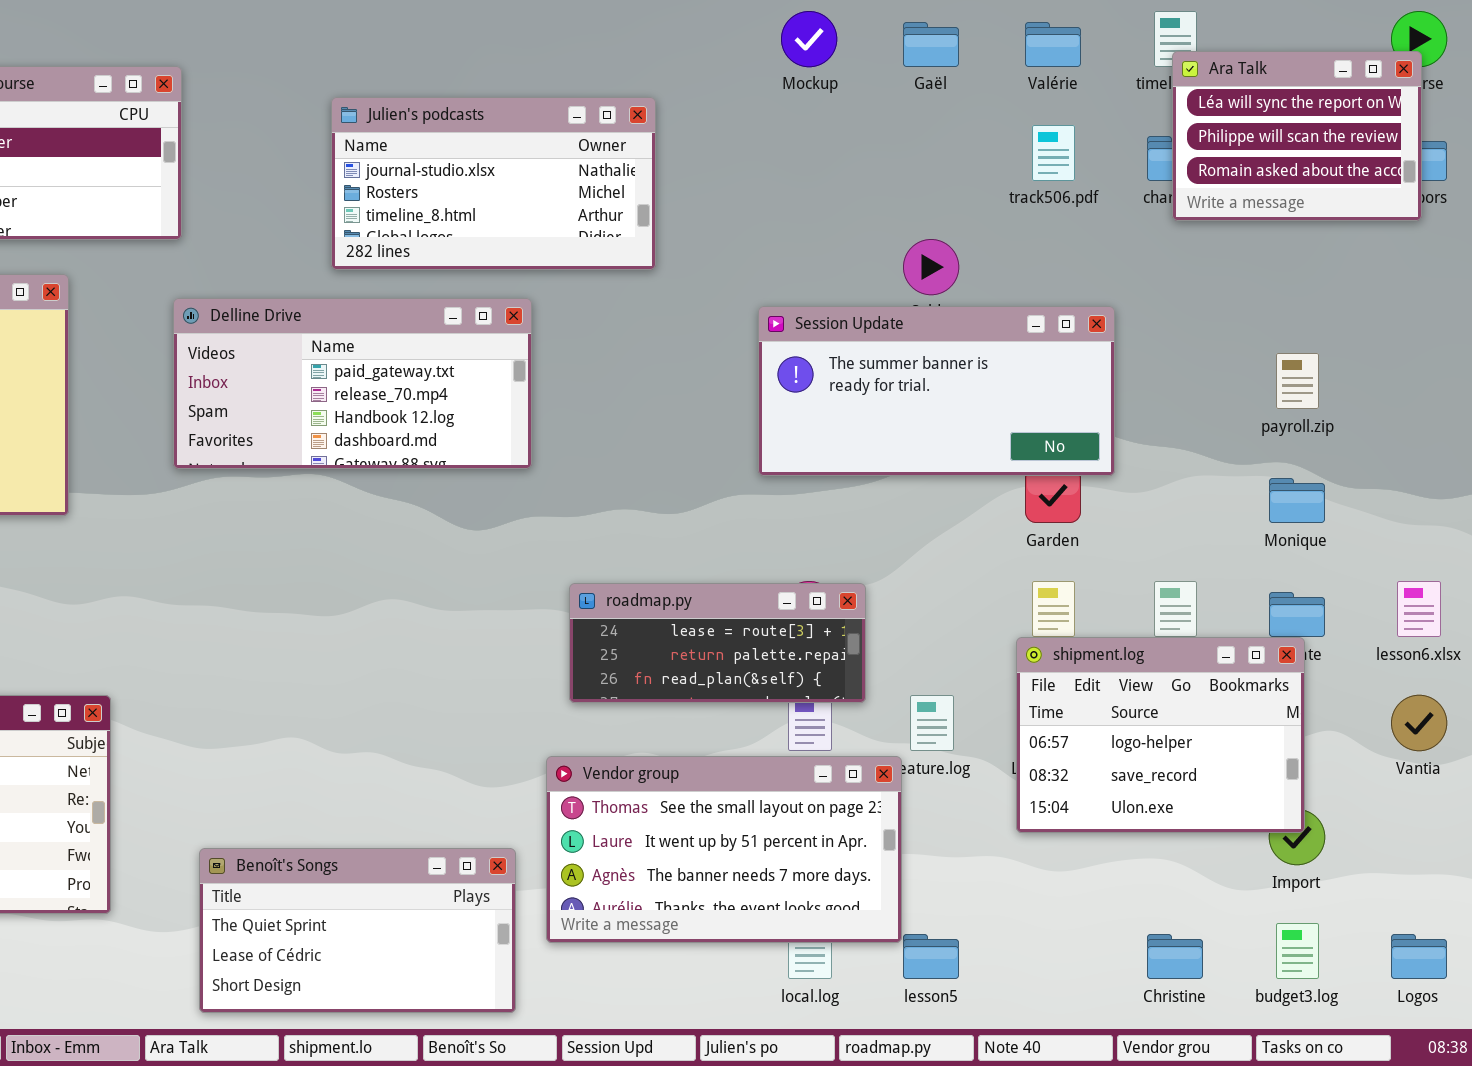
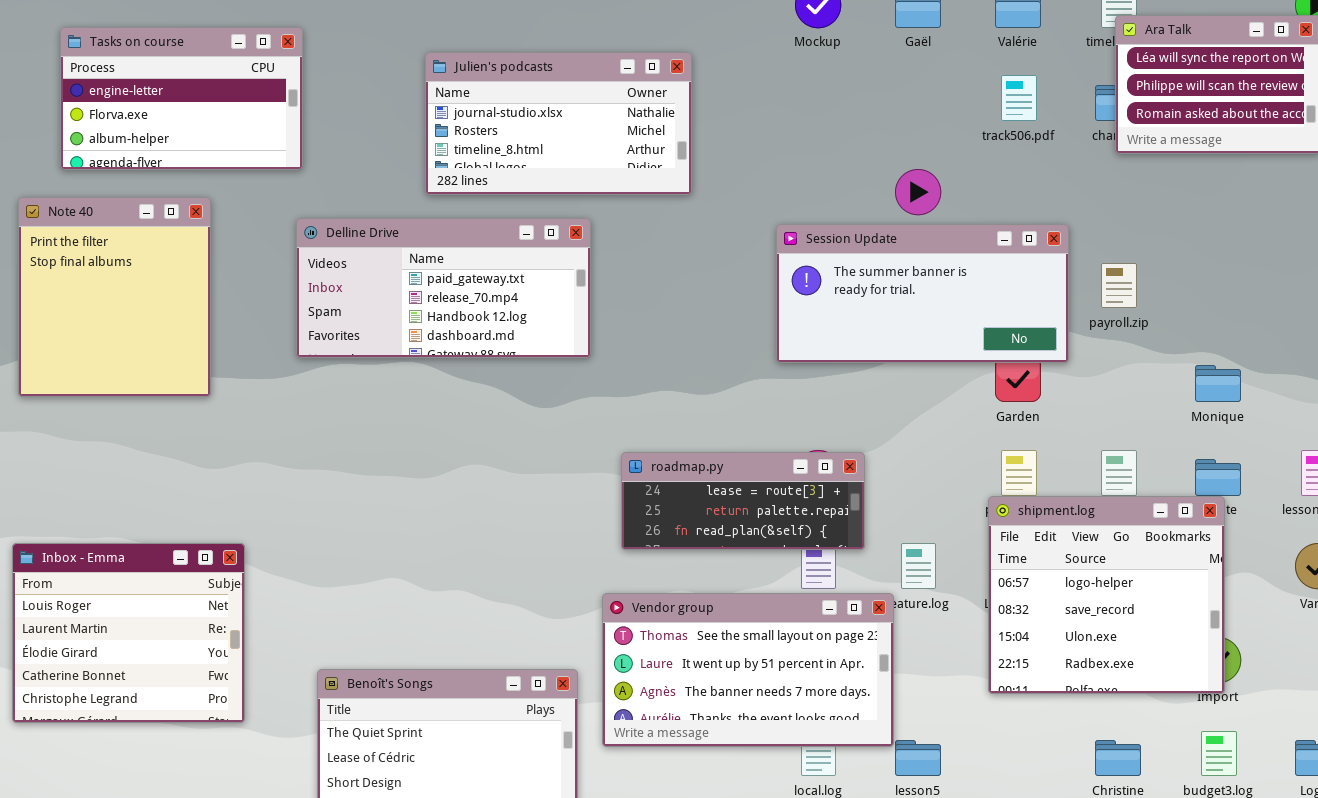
payroll.zip: [1276,353,1319,409] -> [1101,263,1137,308], moved
shipment.log: [1016,637,1305,833] -> [988,496,1225,694], resized

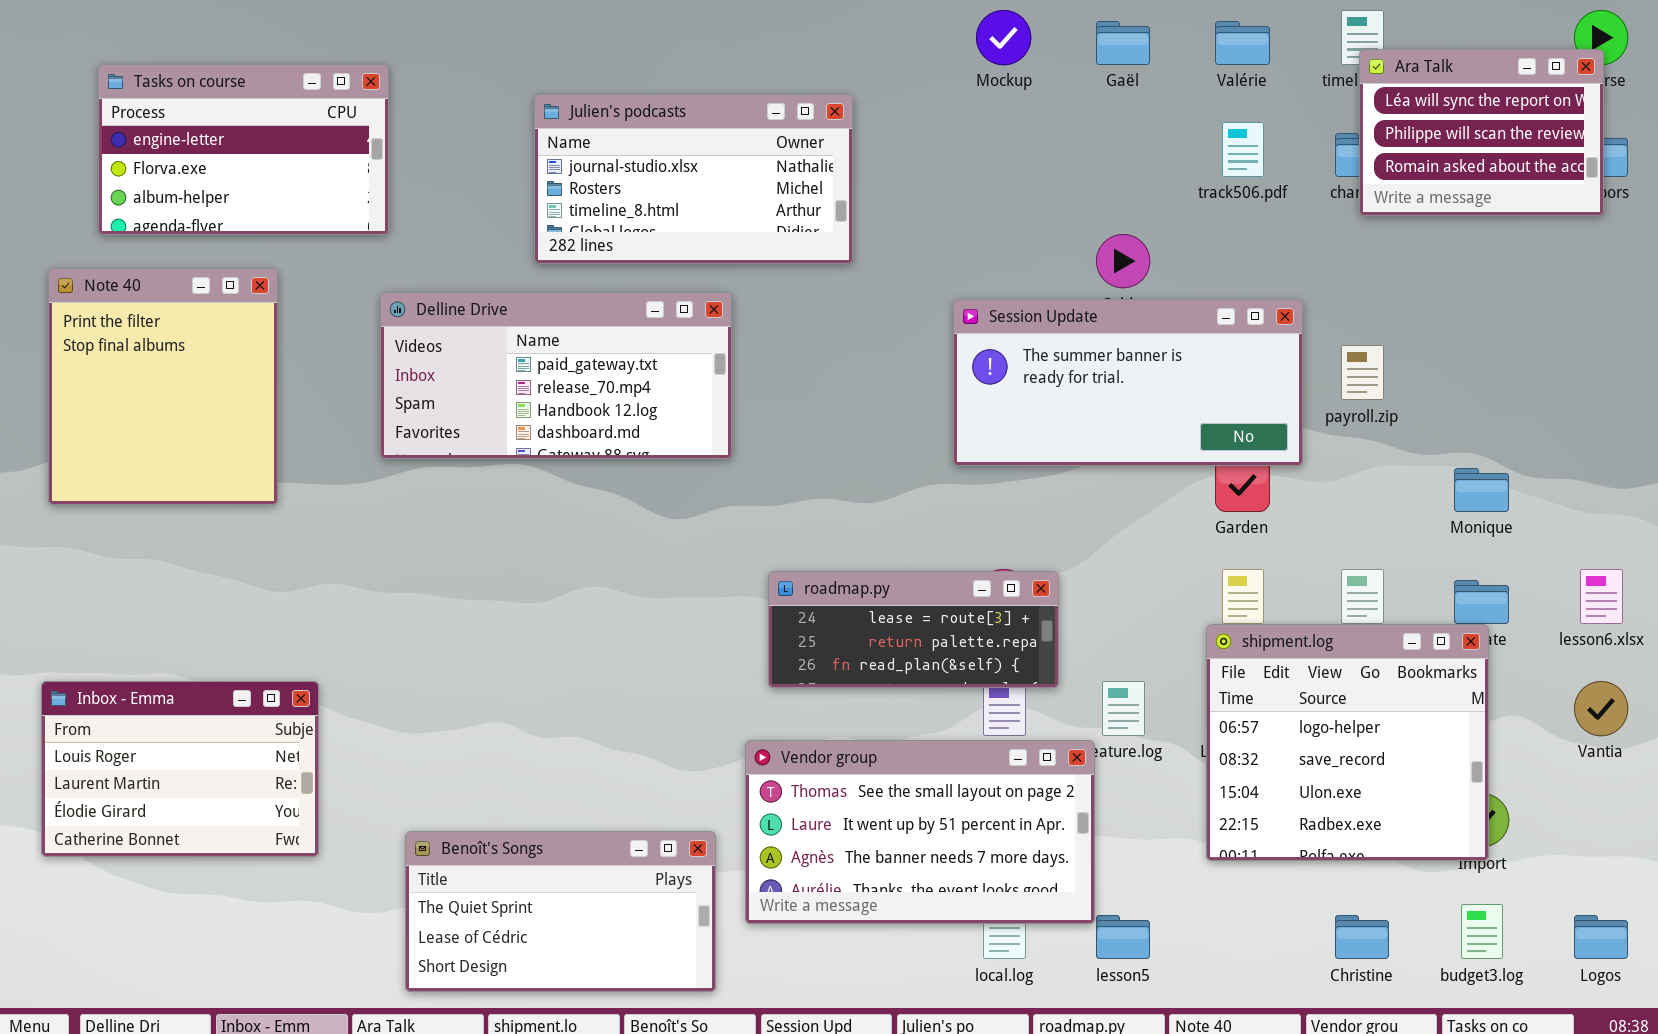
Inbox - Emma: [12,543,245,723] -> [41,681,319,857], resized

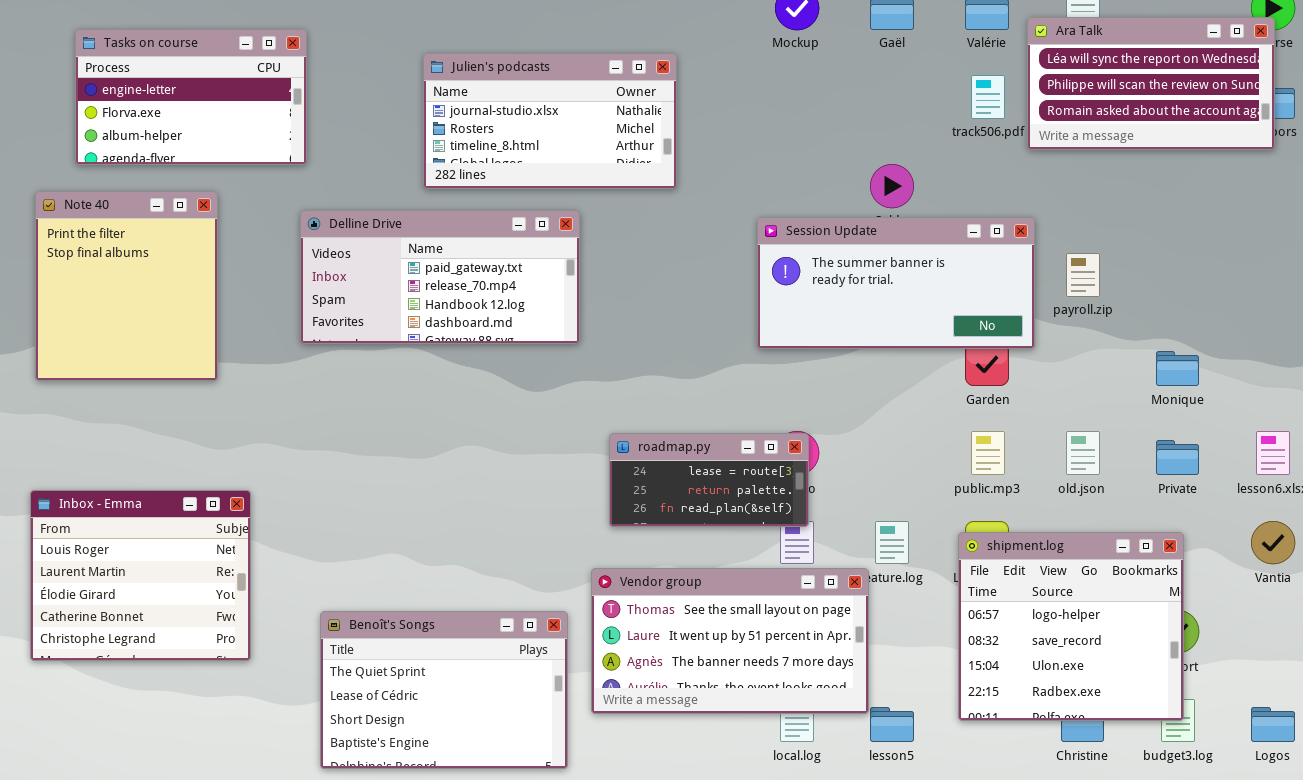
Ara Talk: [1359,49,1604,216] -> [1027,17,1275,150], resized
roadmap.py: [768,571,1059,688] -> [609,433,809,527], resized
shipment.log: [1206,624,1489,861] -> [958,532,1184,721], moved
Inbox - Emma: [41,681,319,857] -> [30,490,251,661], resized
Benoît's Songs: [405,831,716,992] -> [320,611,568,769], resized

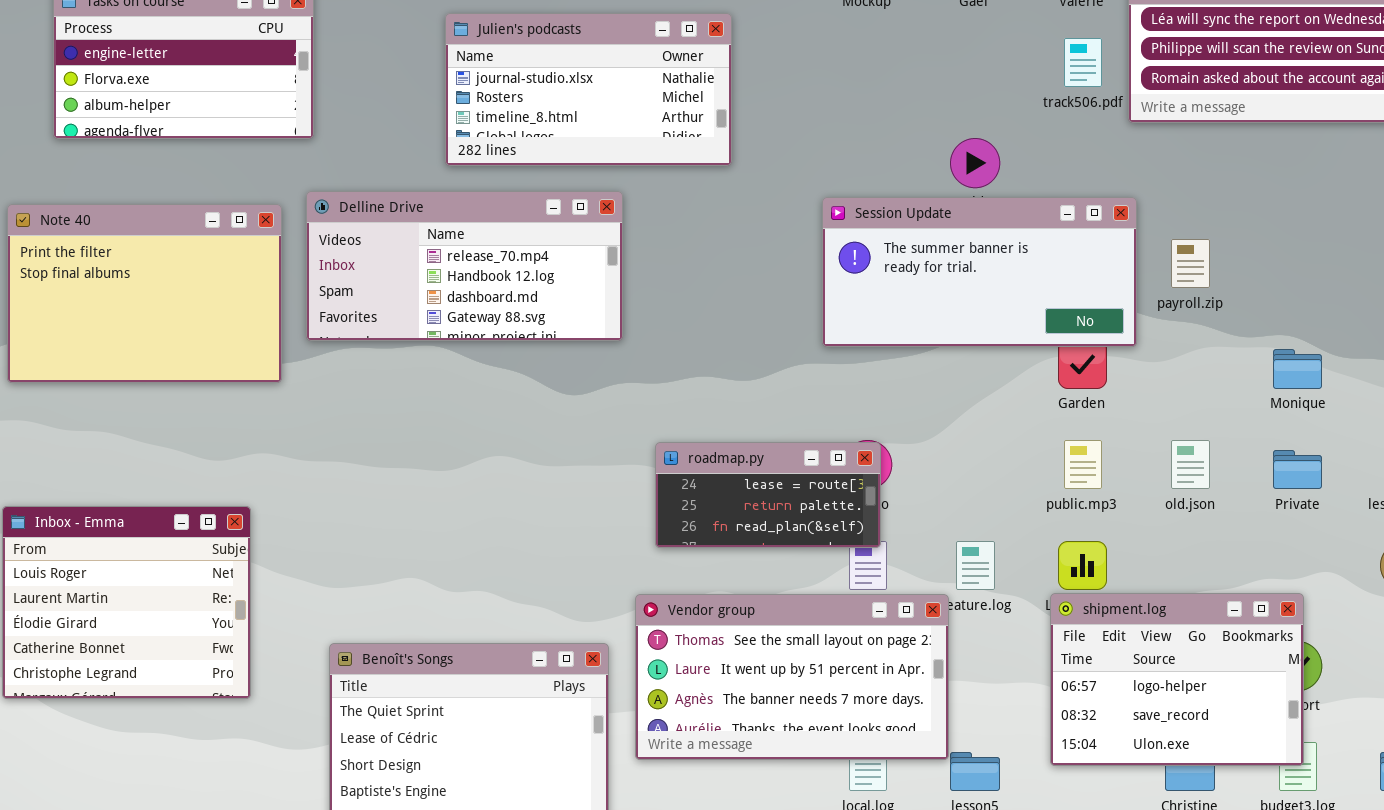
Note 40: [35,191,218,381] -> [7,204,282,383], resized
Delline Drive: [300,210,580,344] -> [306,191,623,341], scrolled down 1 row
shipment.log: [958,532,1184,721] -> [1050,593,1304,766], resized

